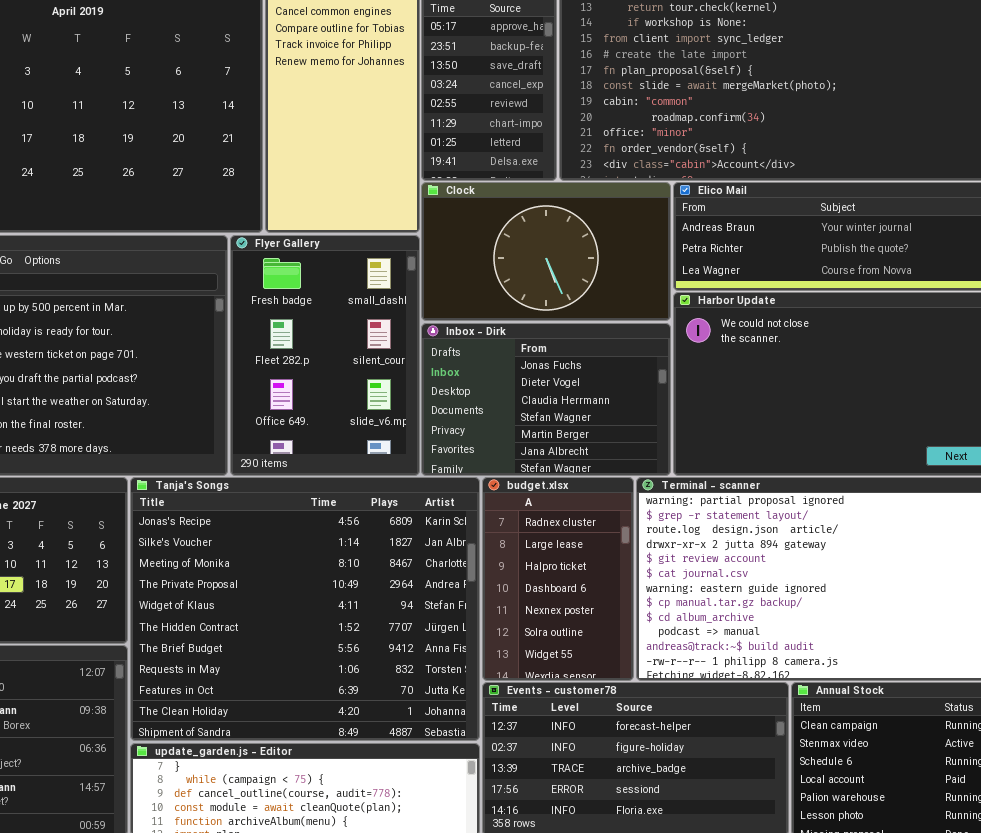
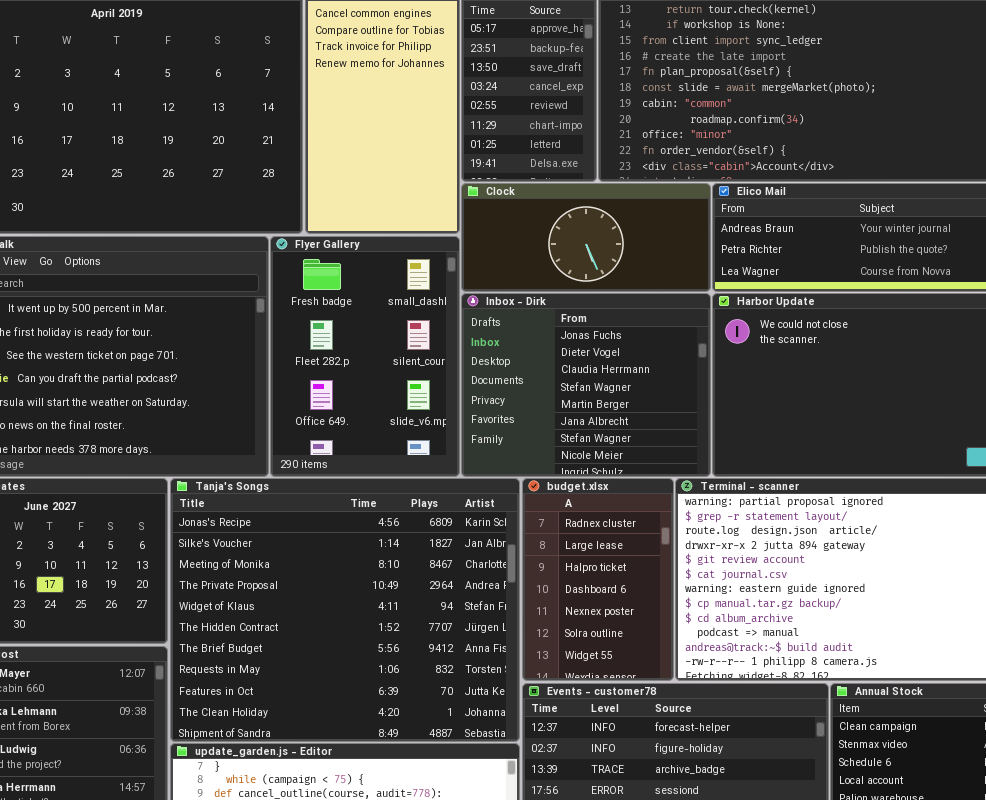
Clock: [421,182,671,321] -> [461,183,711,292], resized
Inbox - Dirk: [421,323,671,476] -> [461,293,711,477], resized

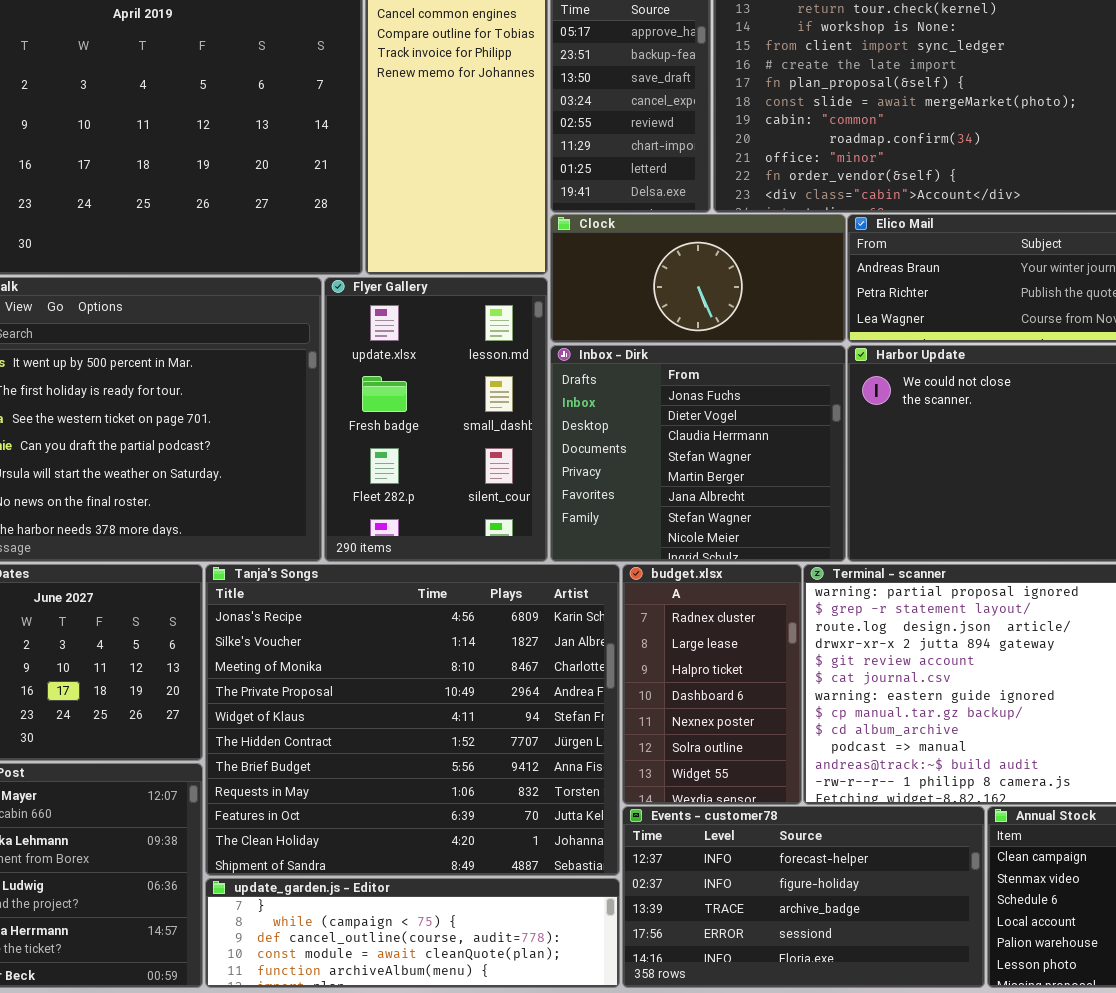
Flyer Gallery: [270,236,460,477] -> [324,277,548,562], scrolled up 1 row

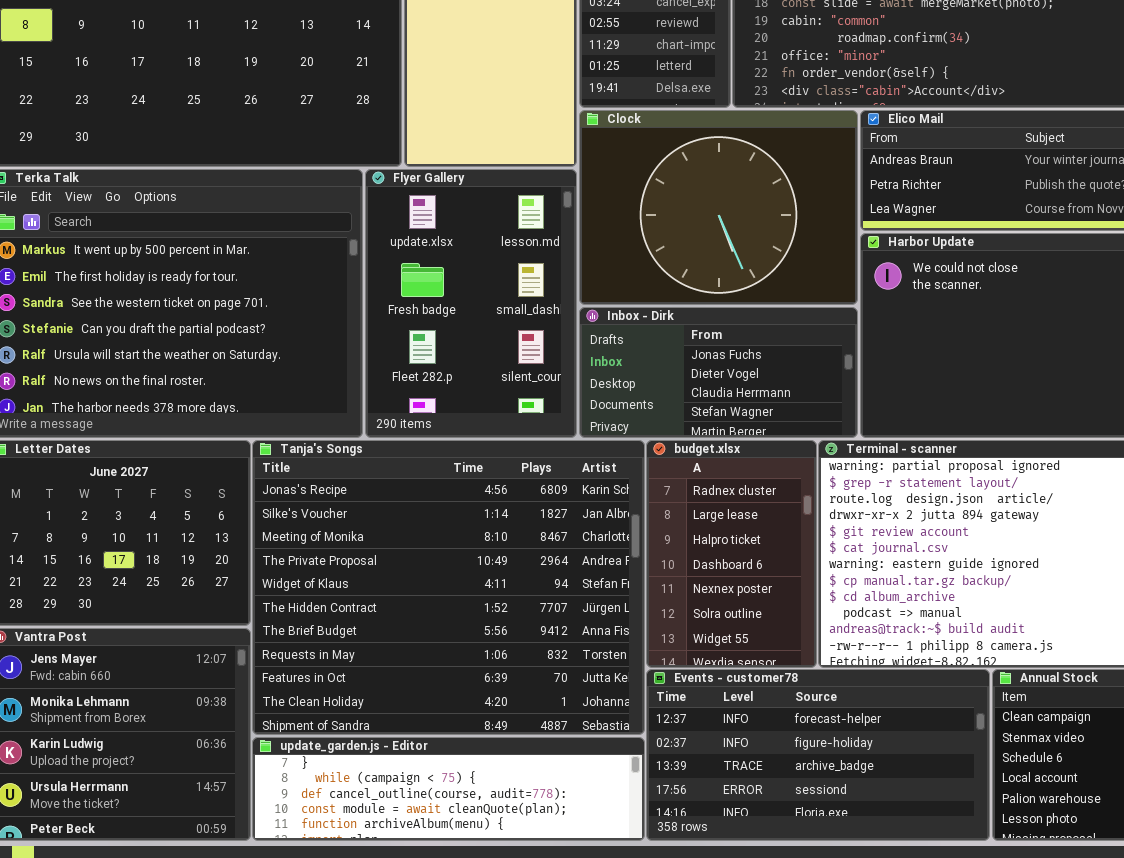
Clock: [550,214,846,343] -> [579,110,858,305], resized
Inbox - Dirk: [550,345,846,562] -> [579,307,858,438], resized

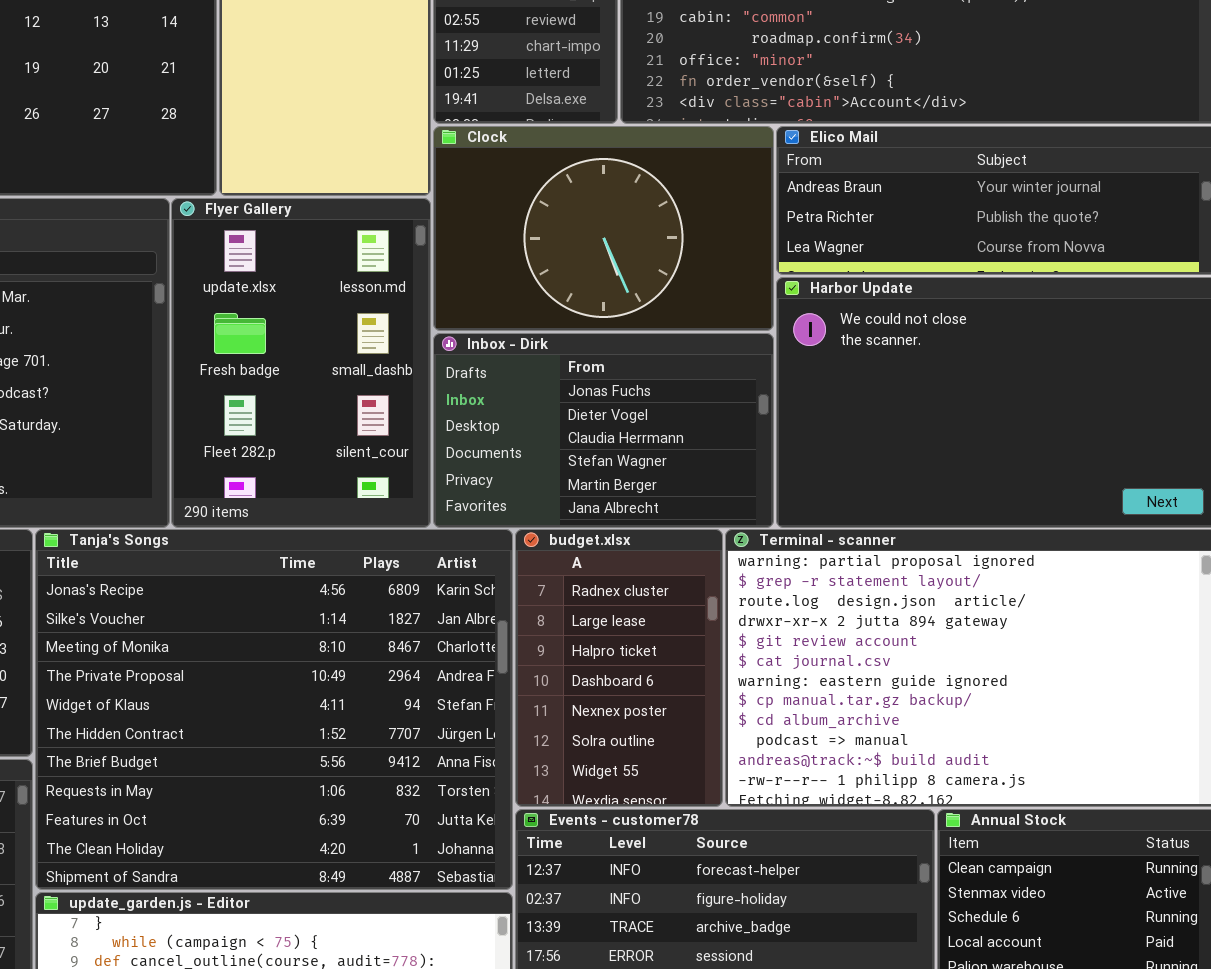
Clock: [579,110,858,305] -> [433,126,774,331], resized
Inbox - Dirk: [579,307,858,438] -> [433,333,774,528], resized

